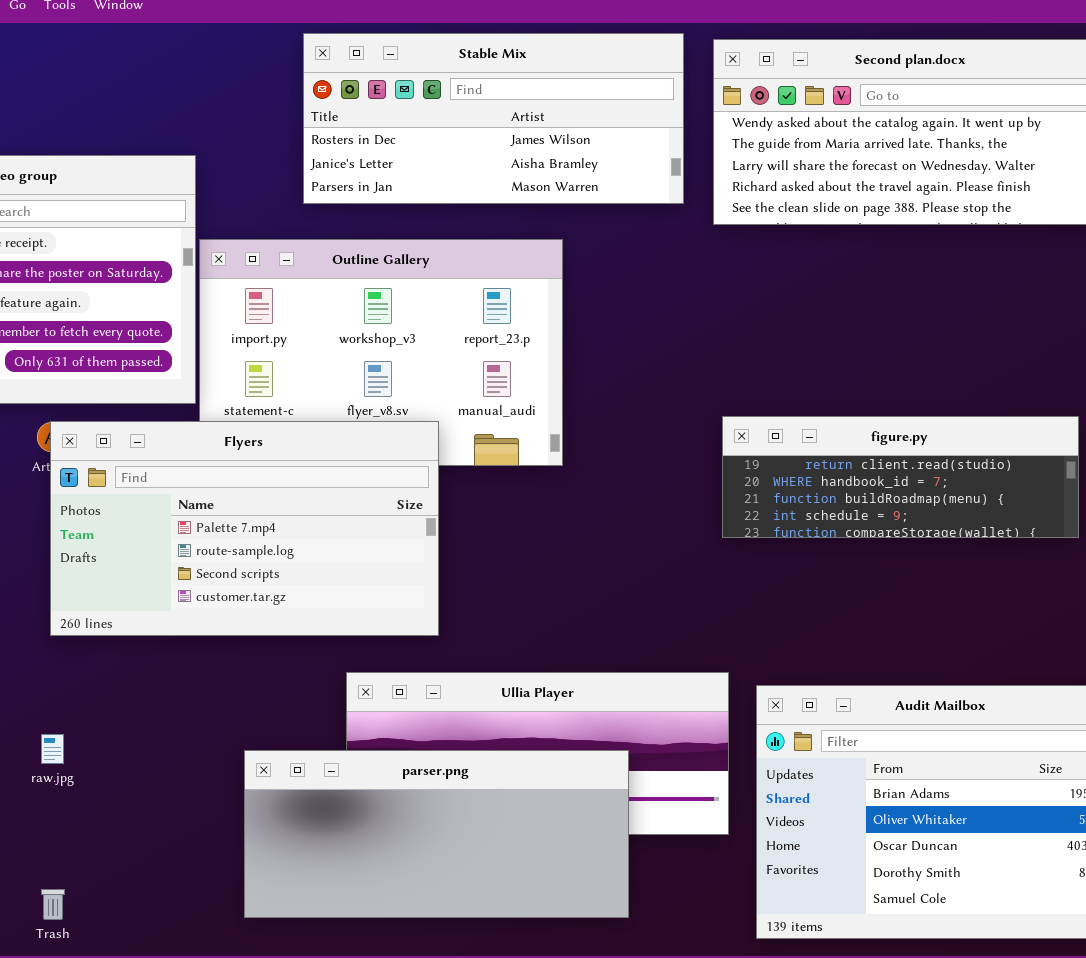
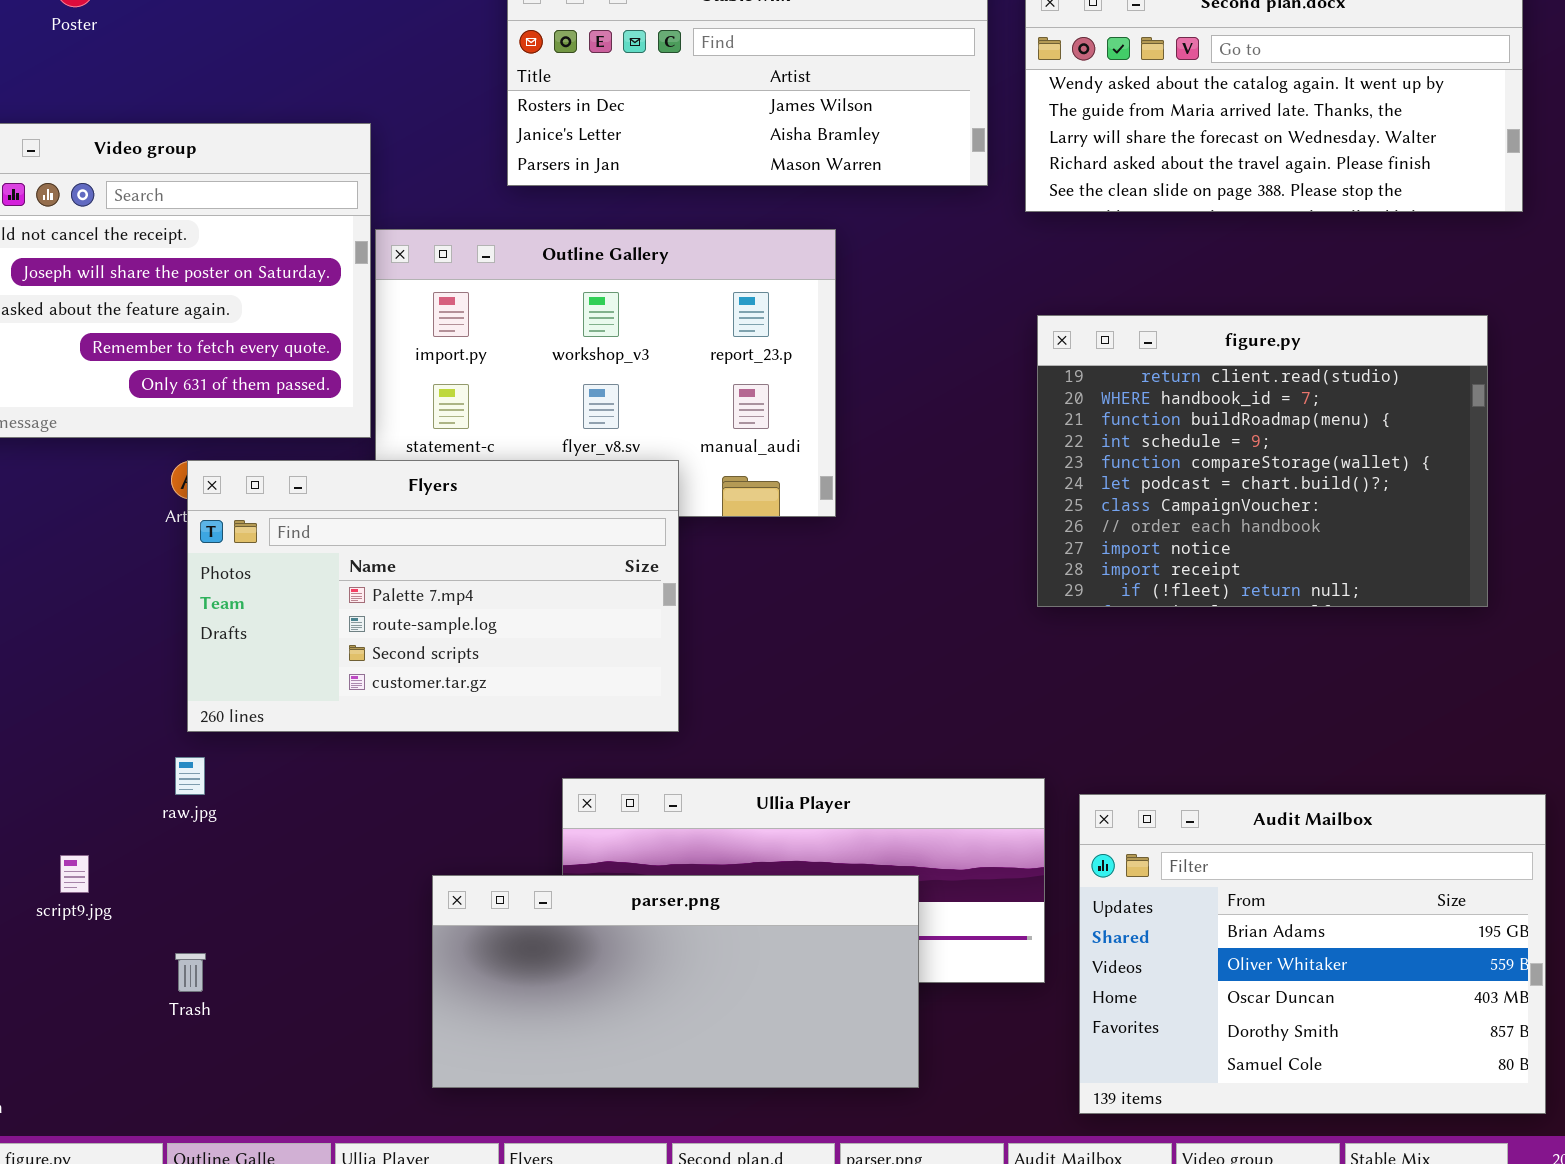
figure.py: [722,416,1079,538] -> [1037,315,1488,607], resized
raw.jpg: [41,734,64,764] -> [175,757,205,795], moved
Trash: [41,889,65,920] -> [175,953,206,992], moved

